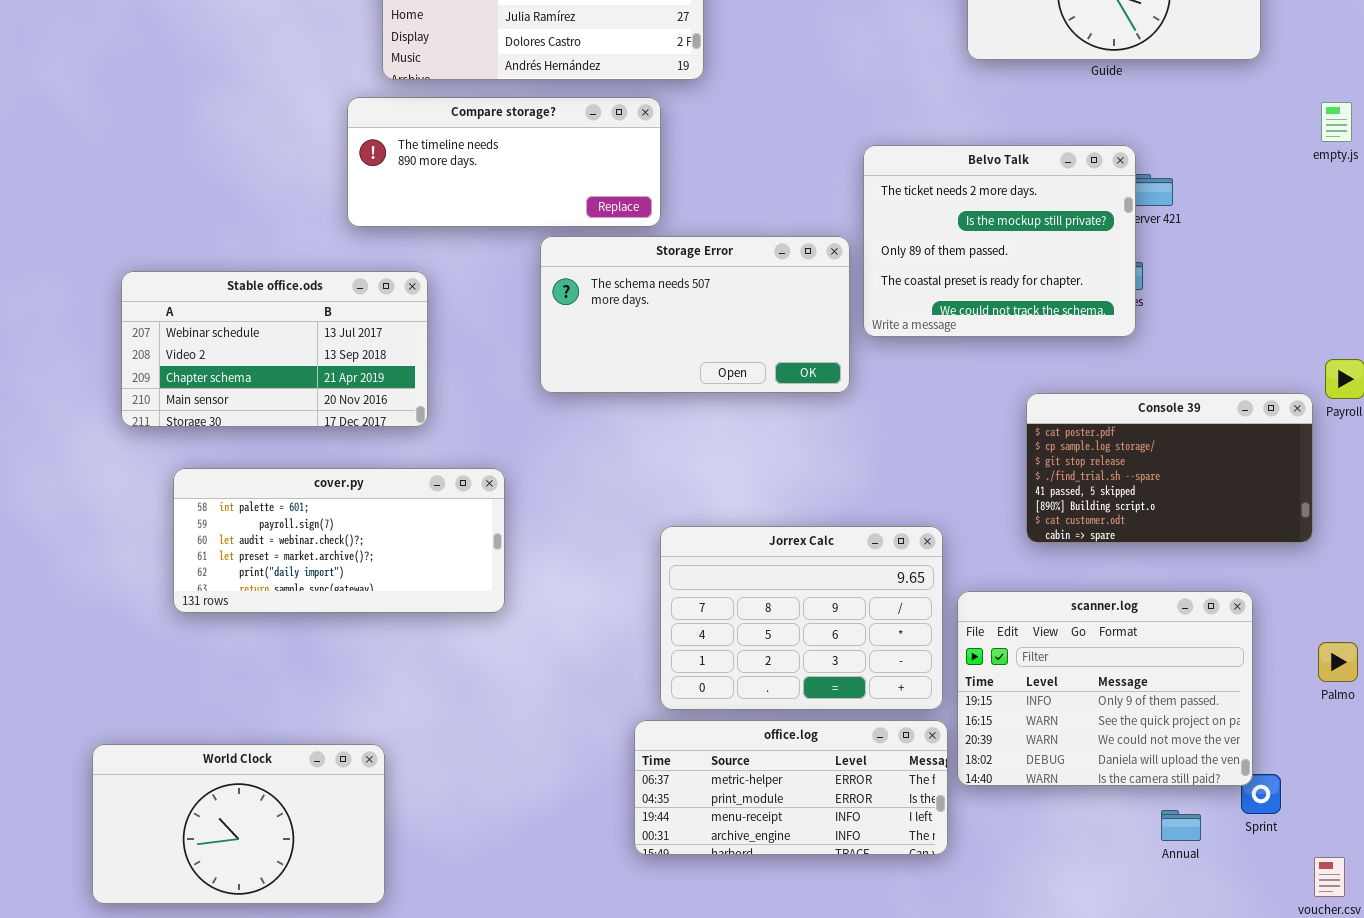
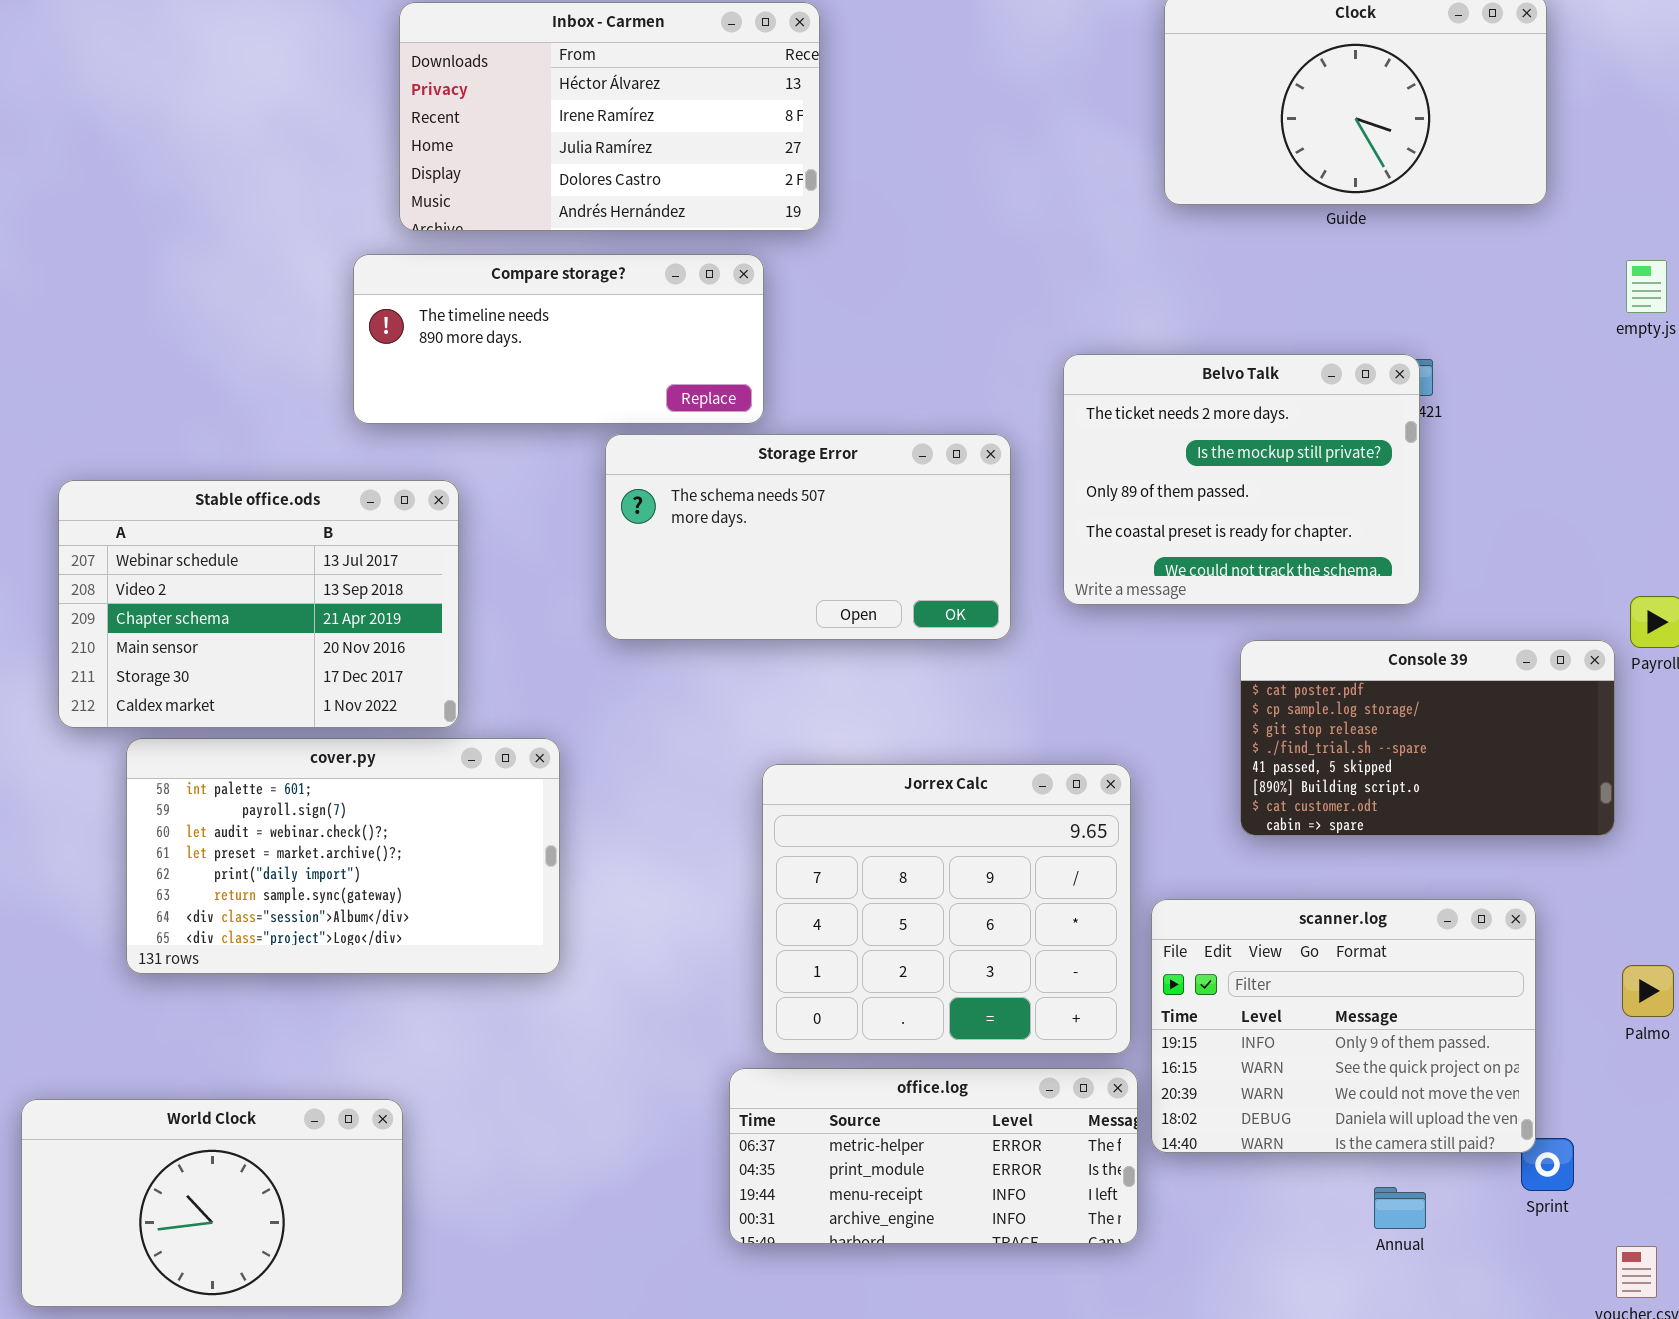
Belvo Talk: [863,145,1136,337] -> [1063,354,1420,605], moved
Stable office.ods: [121,271,428,427] -> [58,480,459,728], resized
cover.py: [173,468,505,613] -> [126,738,560,974], resized
Jorrex Calc: [660,526,943,710] -> [762,764,1131,1054], resized
Annual: [1161,810,1201,841] -> [1374,1187,1426,1229], moved

